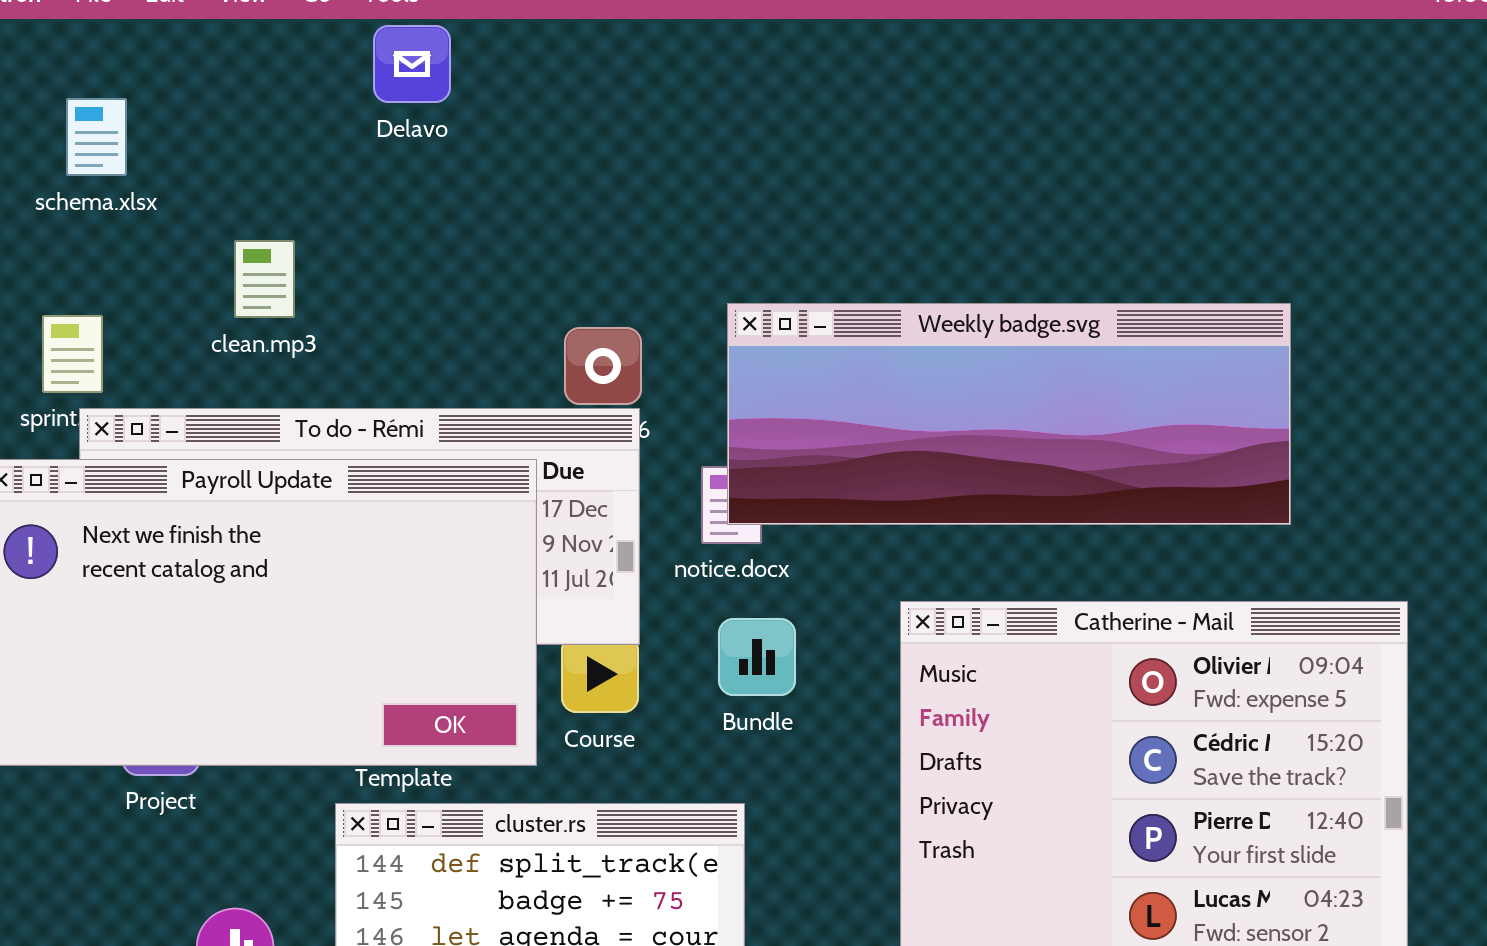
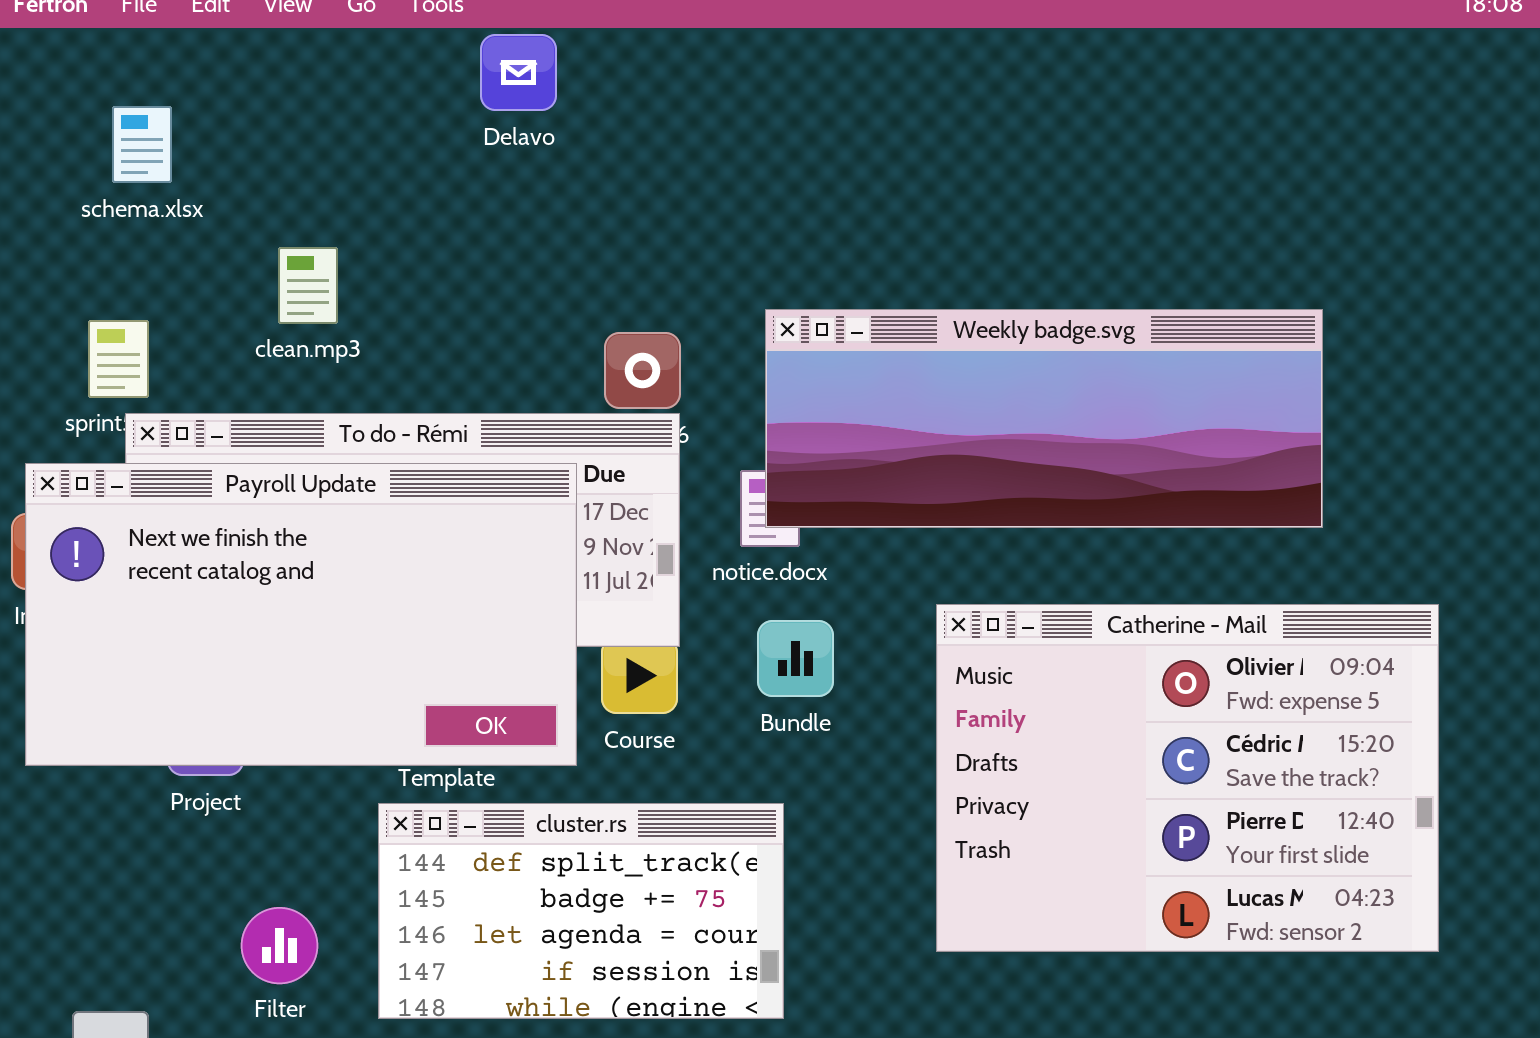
Delavo: [373,25,451,103] -> [480,34,557,111], moved

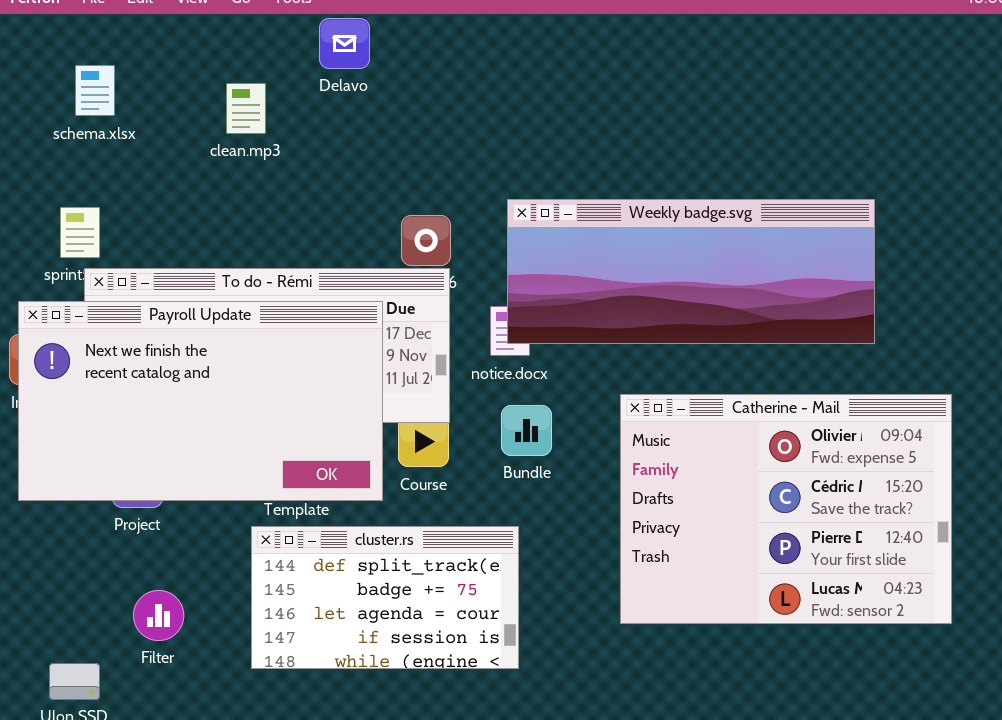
clean.mp3: [278,247,338,324] -> [226,83,266,134], moved
Filter: [241,907,318,984] -> [133,590,184,641], moved

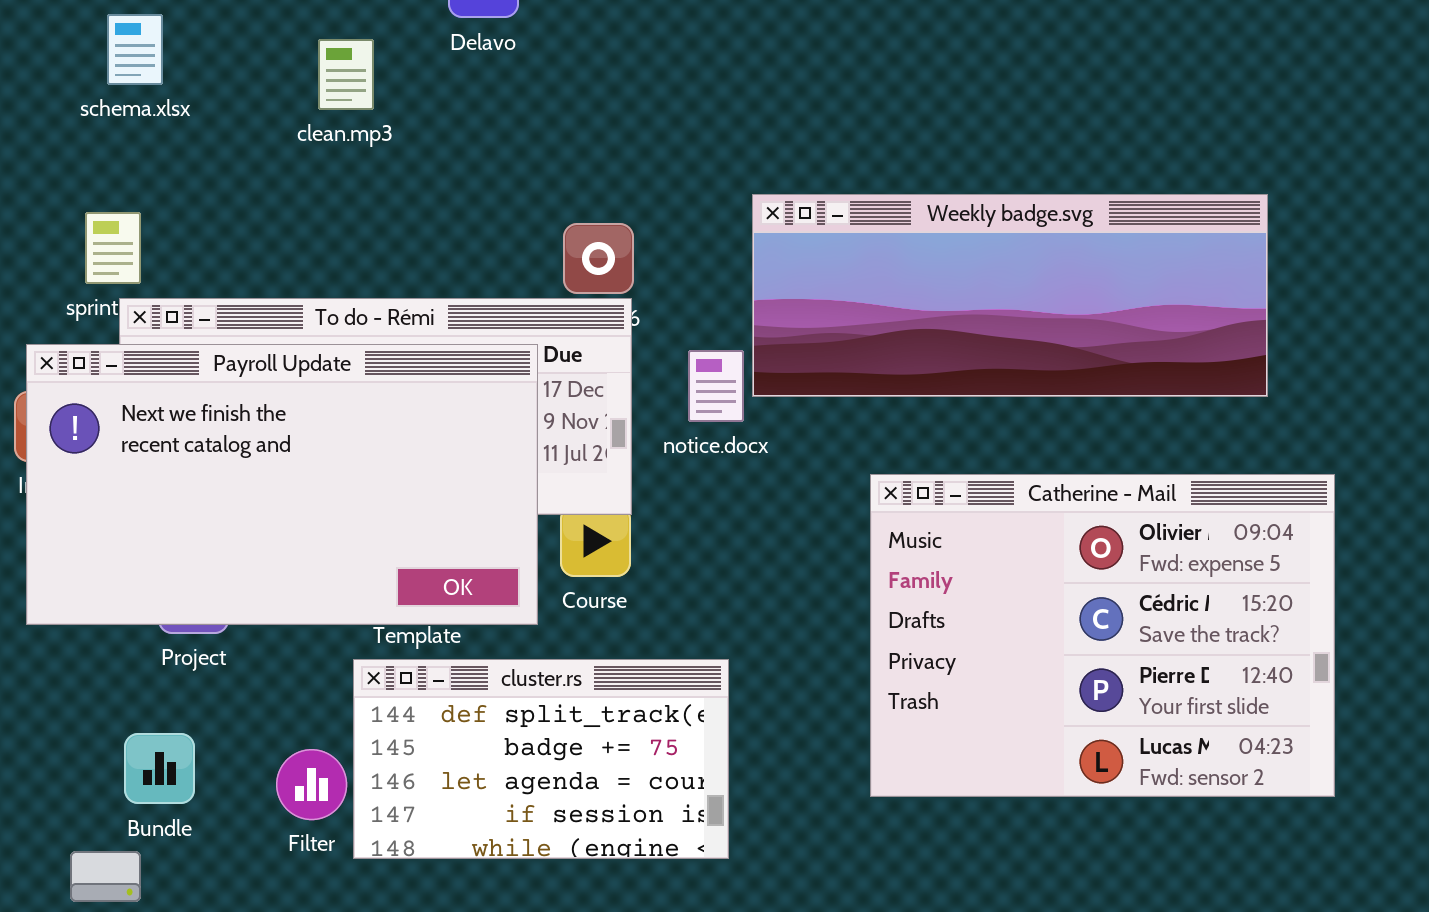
Weekly badge.svg: [507,199,875,344] -> [752,194,1268,397], moved
Bundle: [501,405,552,456] -> [124,733,195,804], moved
Filter: [133,590,184,641] -> [276,749,347,820], moved

